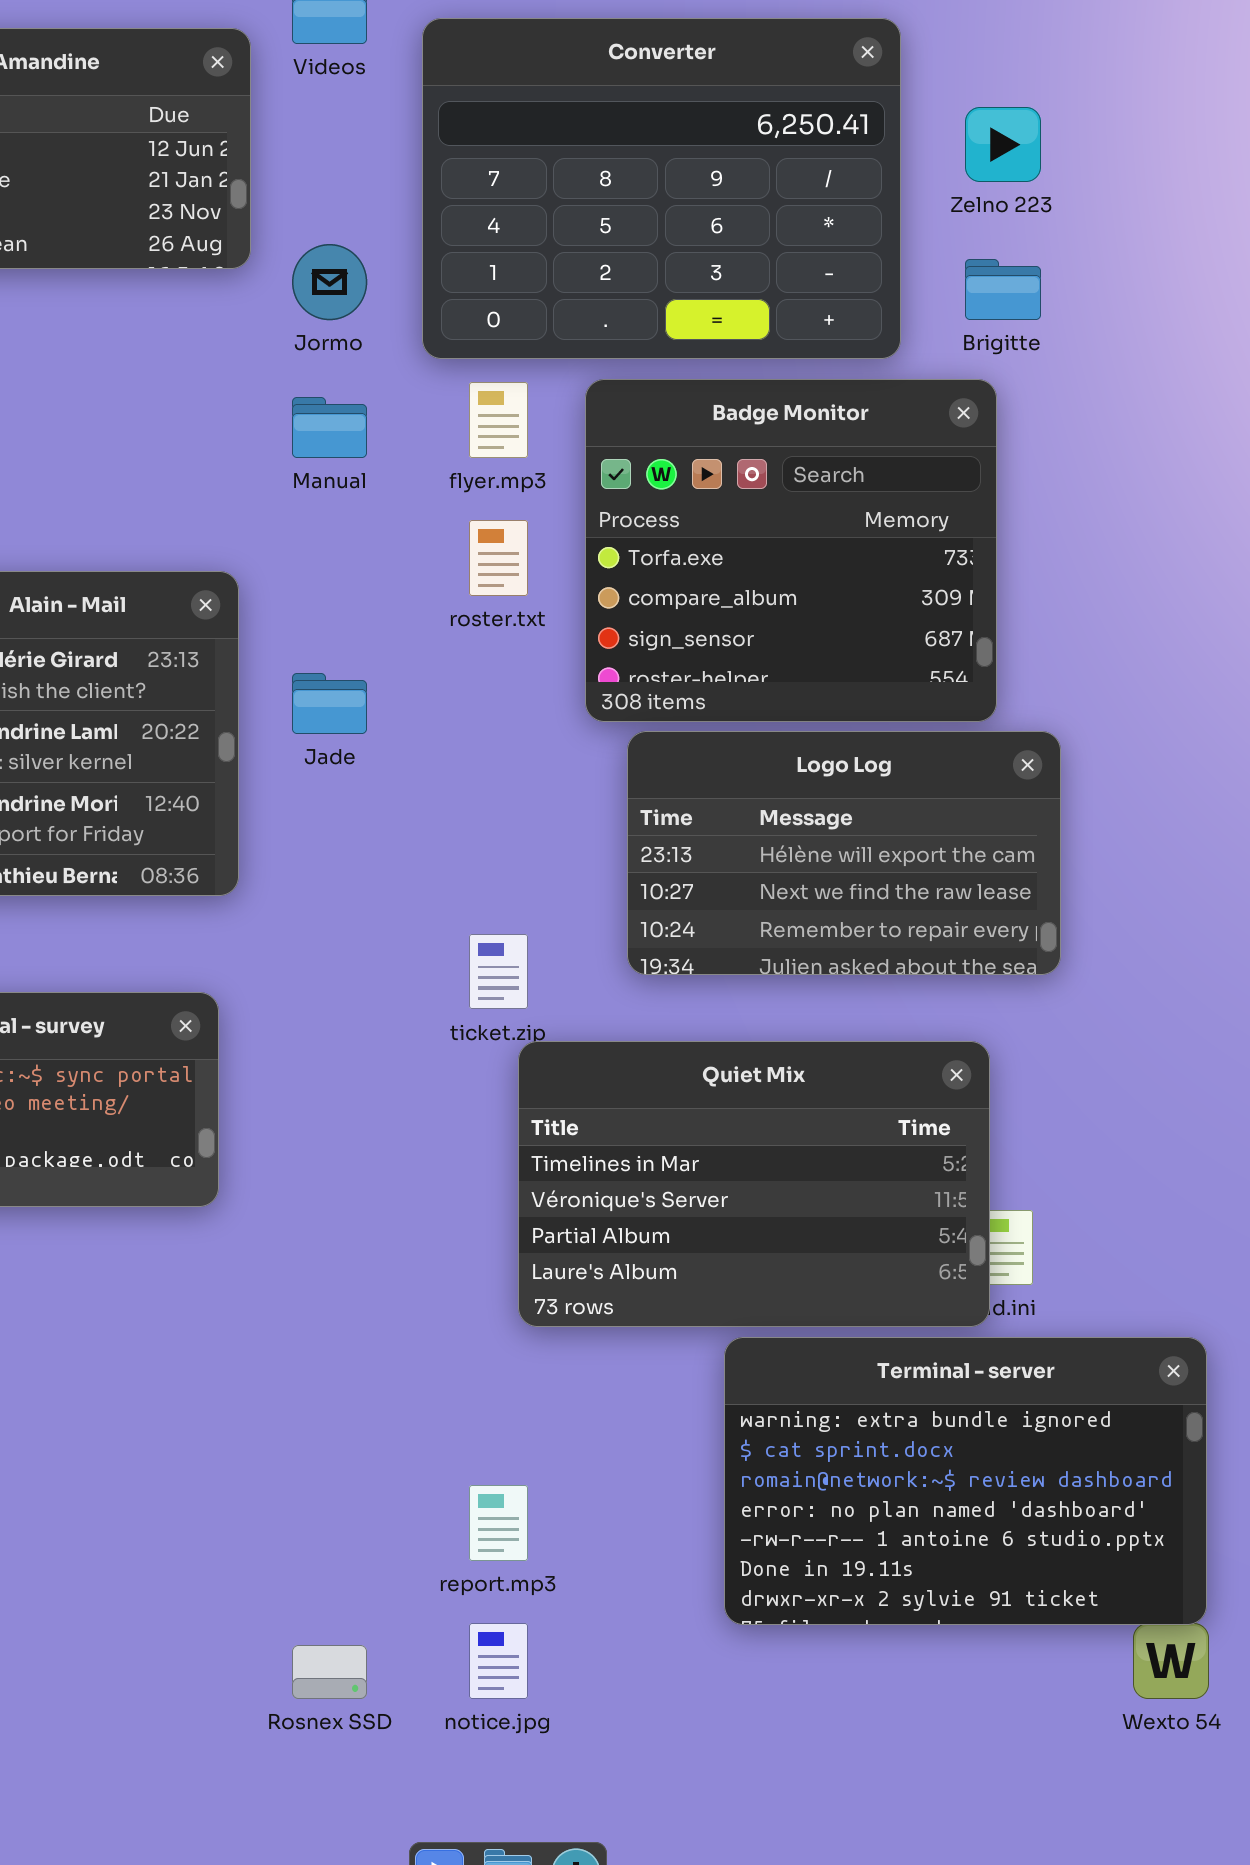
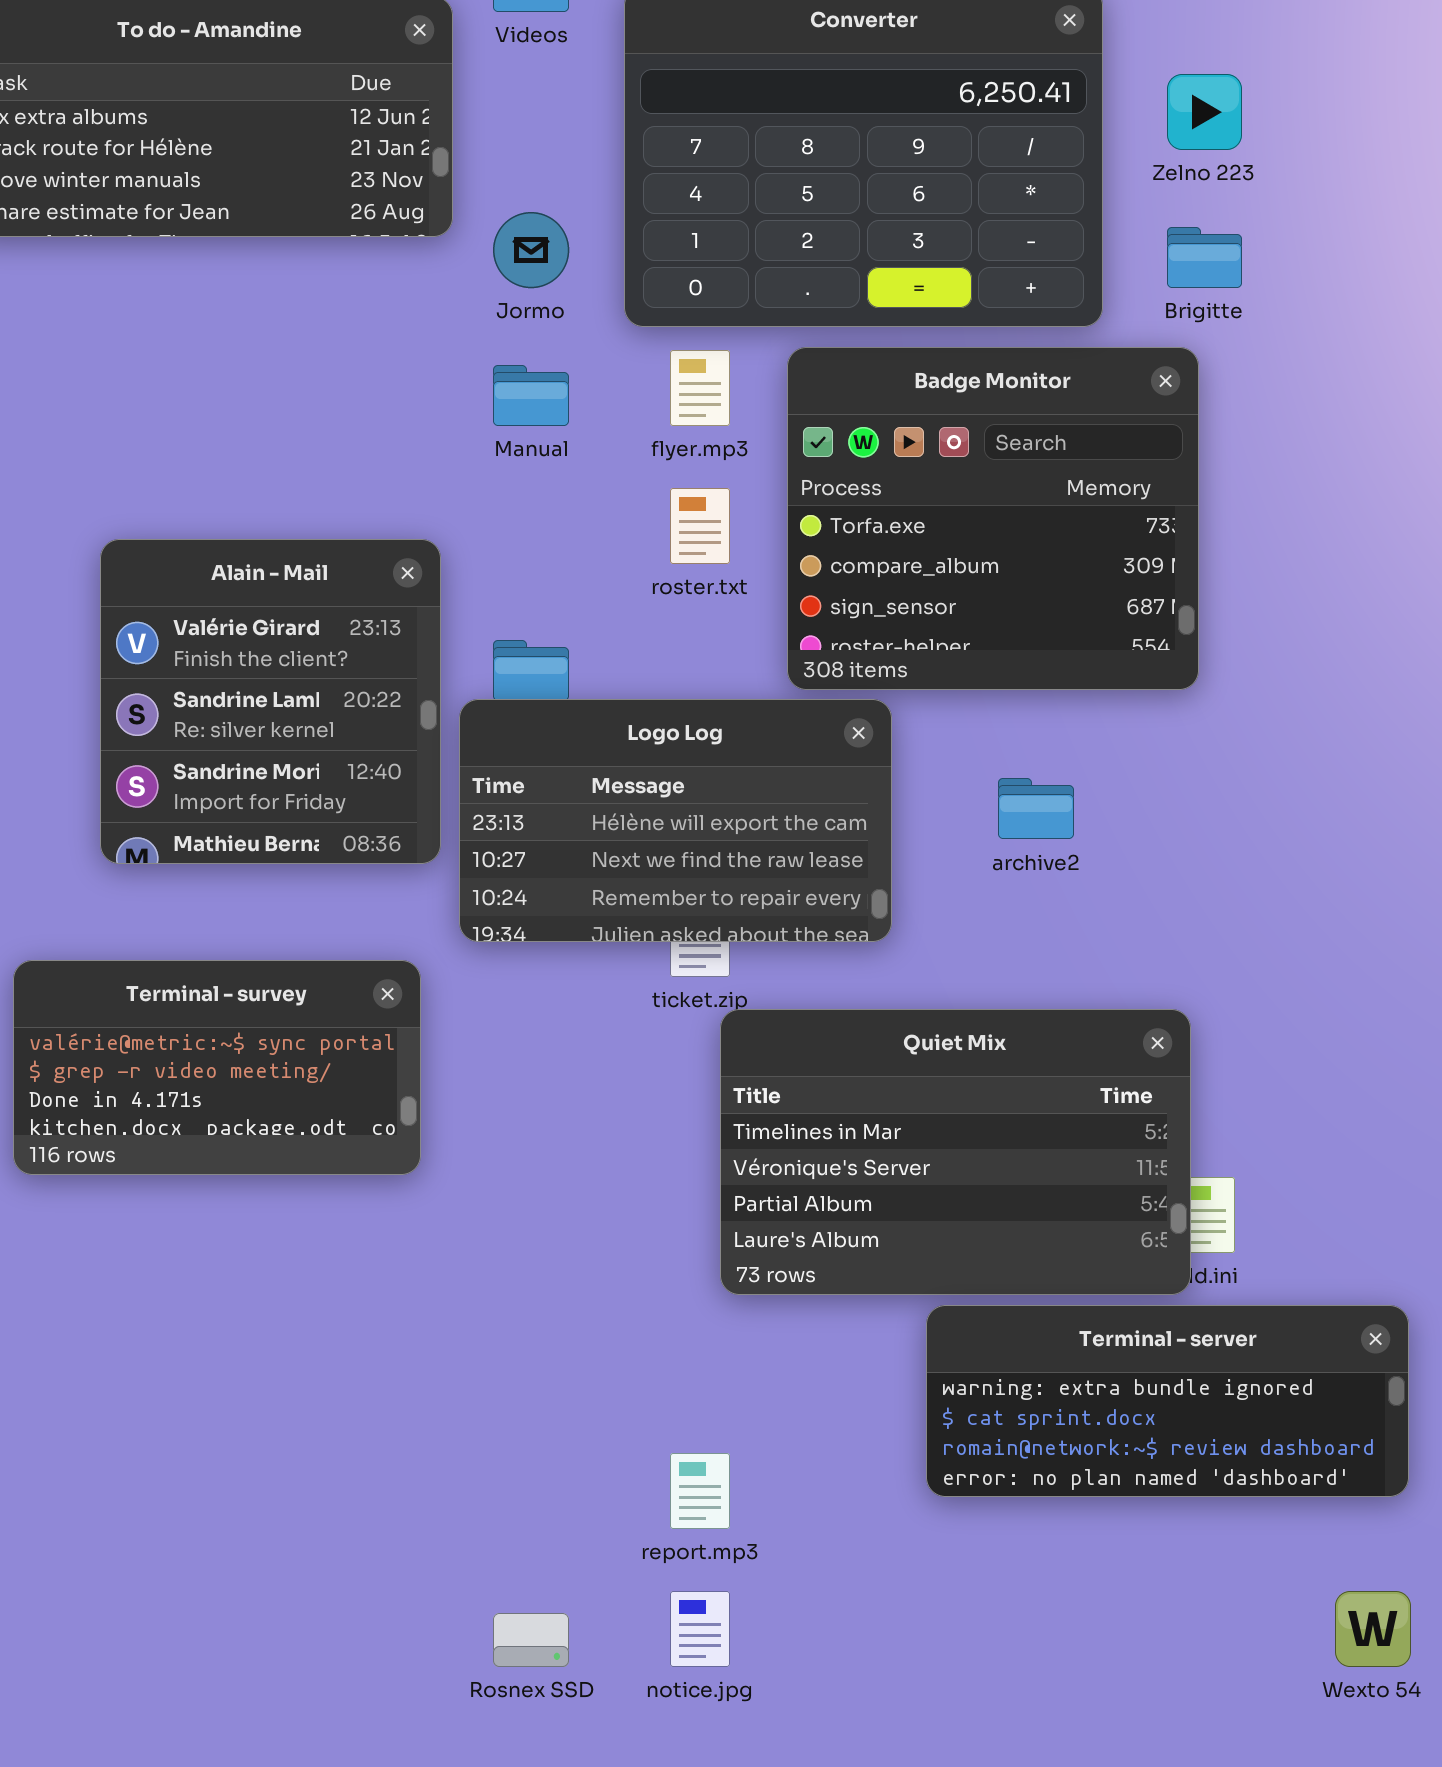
Logo Log: [627,731,1061,975] -> [459,699,892,942], moved
Terminal - server: [724,1337,1207,1625] -> [926,1305,1409,1497], resized

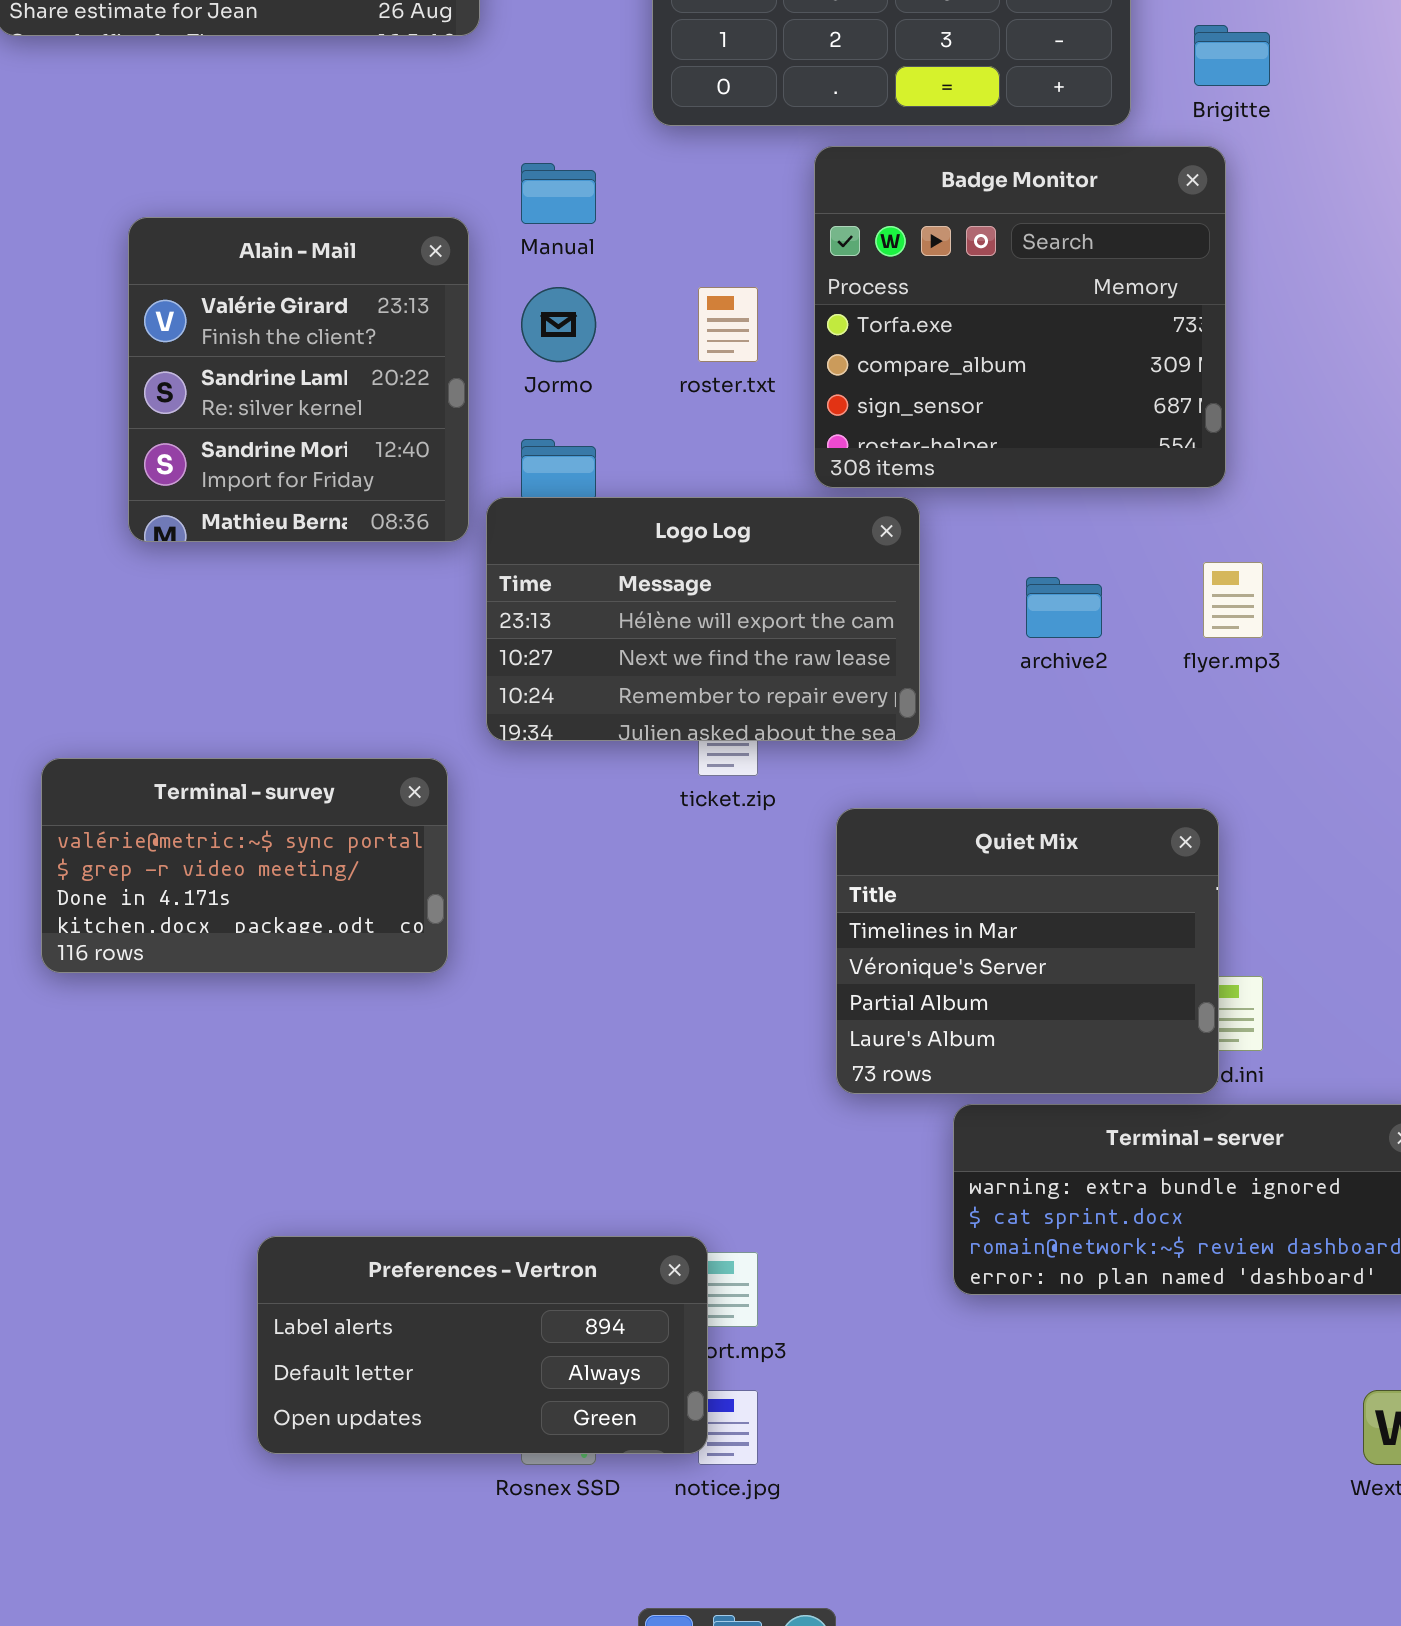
Jormo: [493,212,569,288] -> [521,287,596,362], moved
flyer.mp3: [670,350,730,426] -> [1203,562,1263,638], moved
Alain - Mail: [100,539,441,864] -> [128,217,469,542], moved
Quiet Mix: [720,1009,1191,1295] -> [836,808,1219,1094], resized
Preferences - Vertron: none -> [257,1236,708,1454], opened

